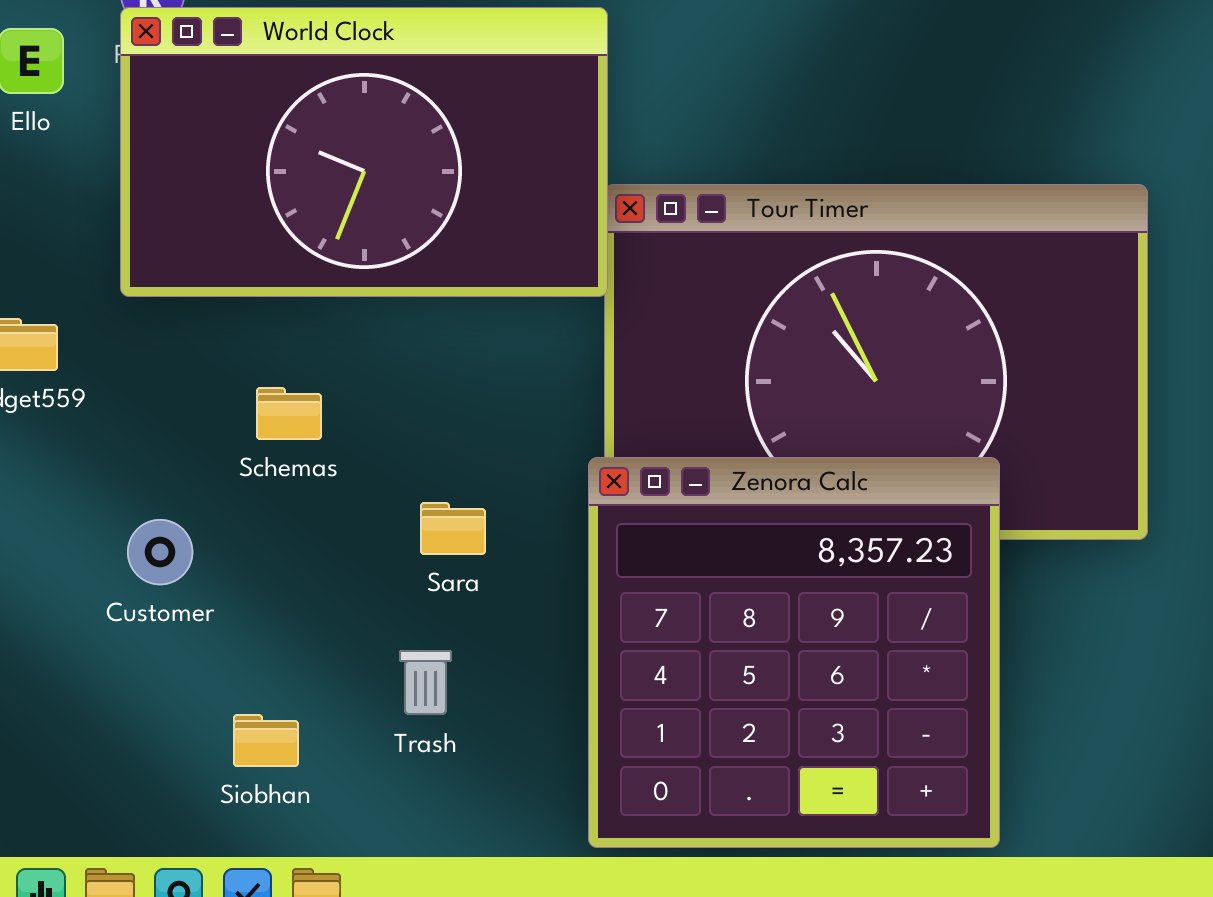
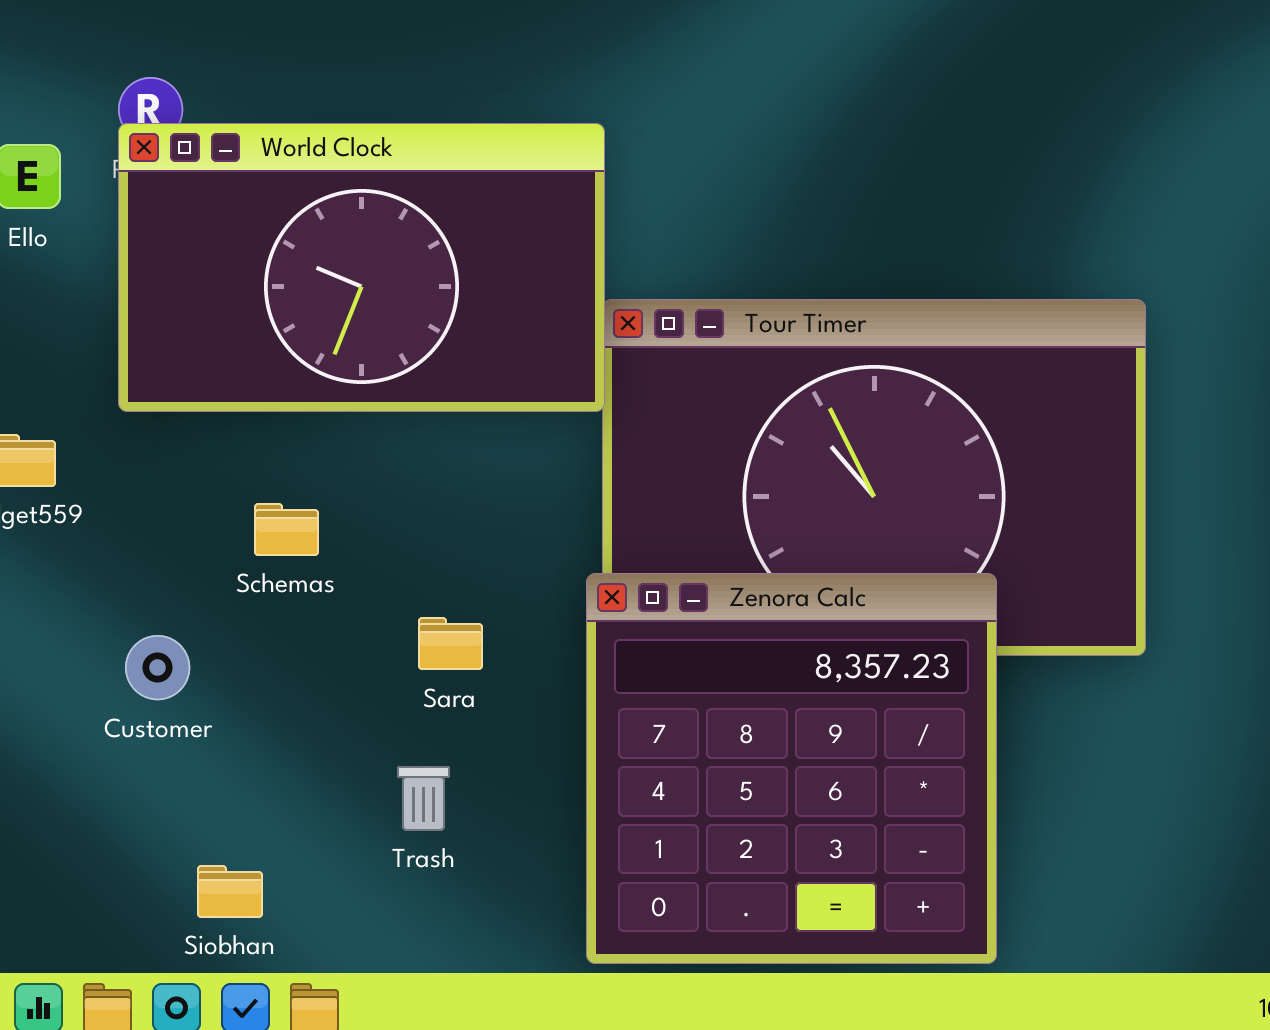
Siobhan: [233,714,299,767] -> [197,865,263,918], moved

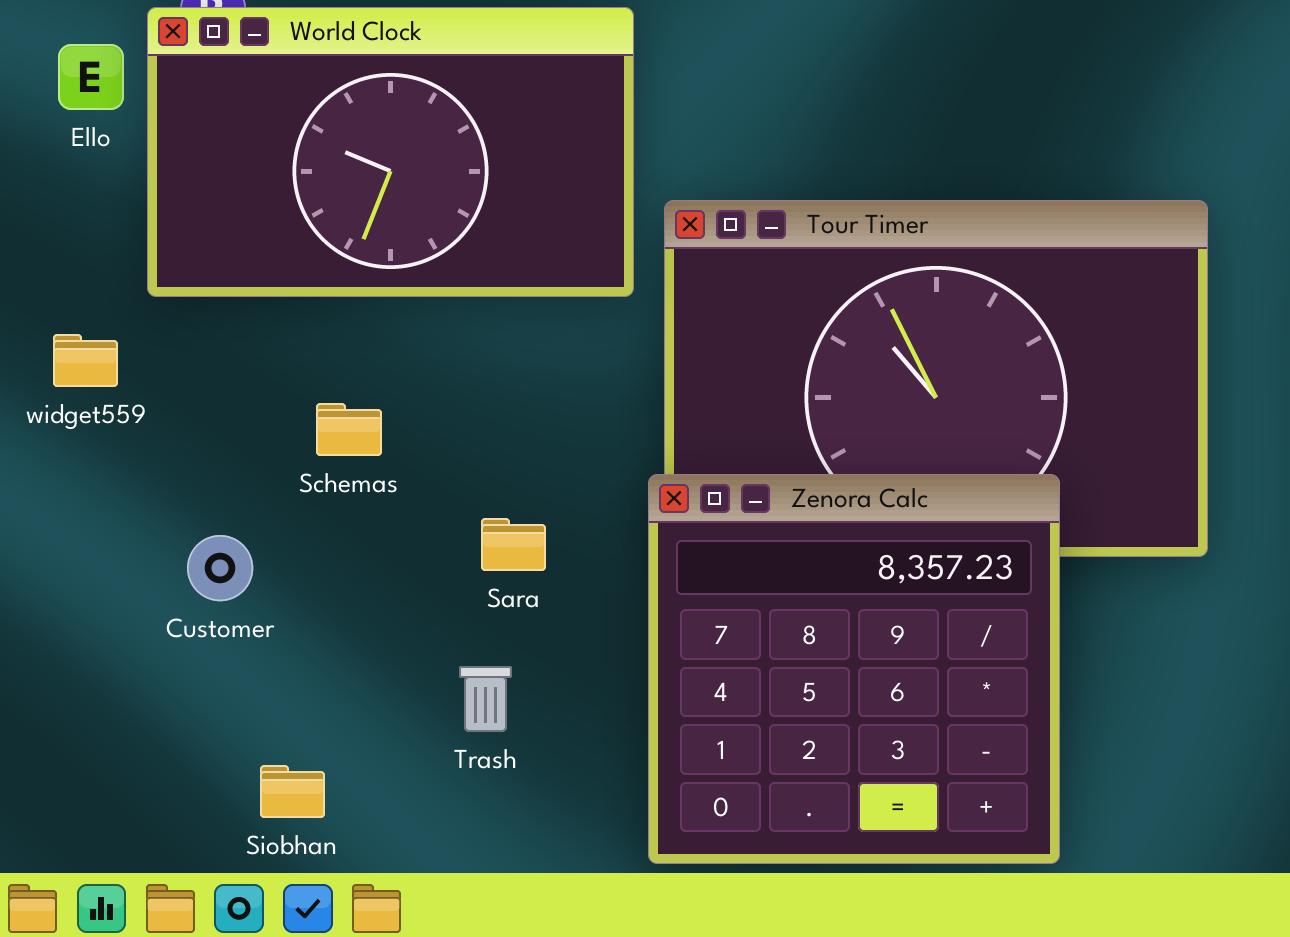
World Clock: [118,123,605,412] -> [147,7,634,297], moved

